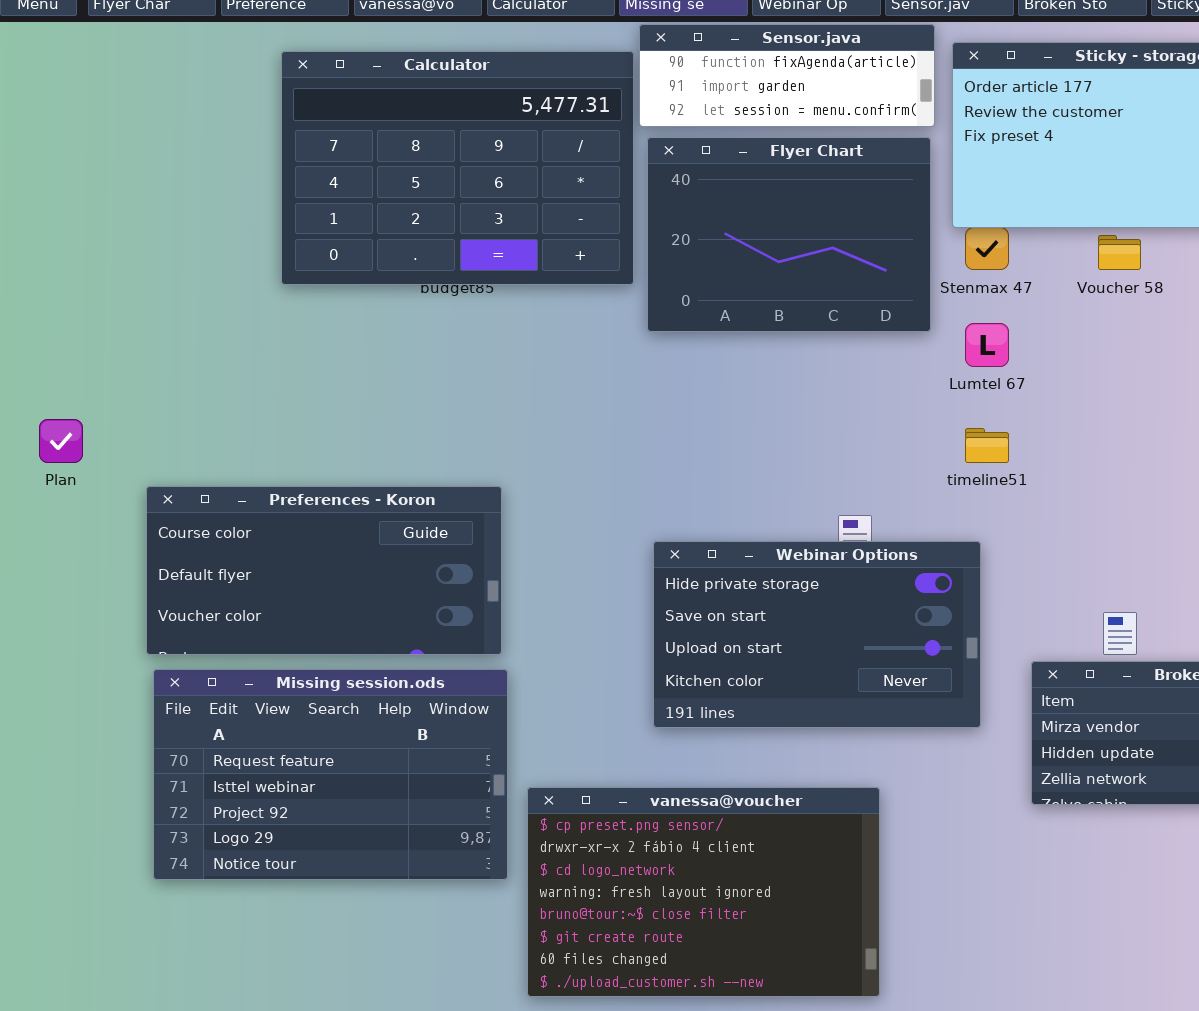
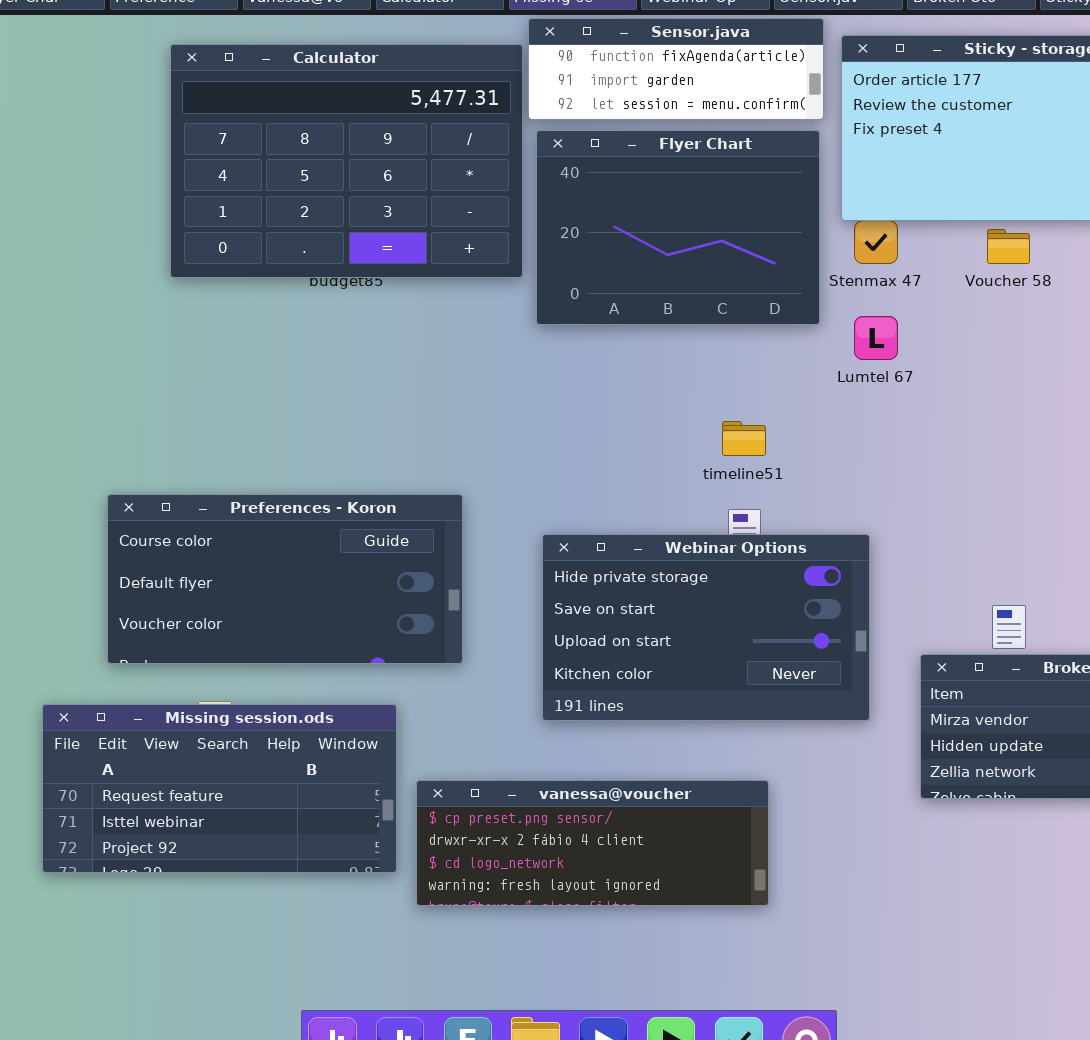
timeline51: [965,428,1009,463] -> [722,421,766,456], moved
Preferences - Koron: [146,486,502,655] -> [107,494,463,664], moved
Missing session.ods: [153,669,508,880] -> [42,704,397,873], resized
vanessa@voucher: [527,787,880,997] -> [416,780,769,906], resized

